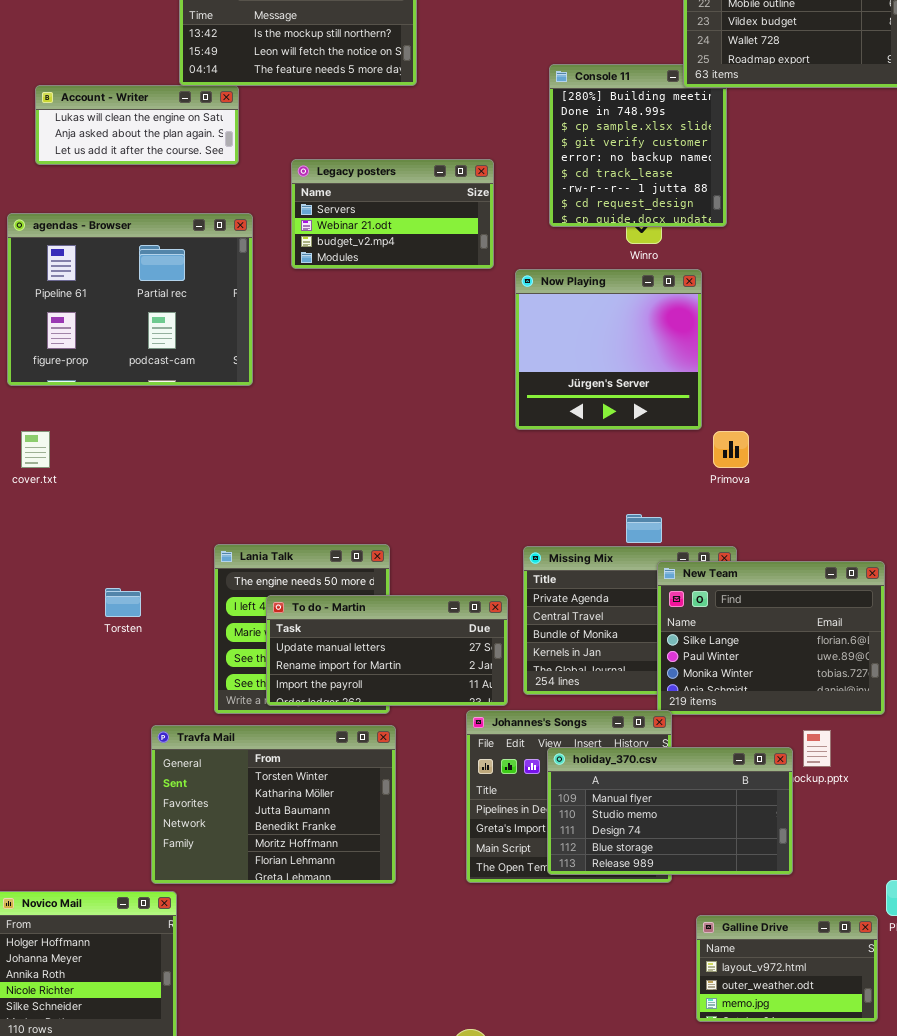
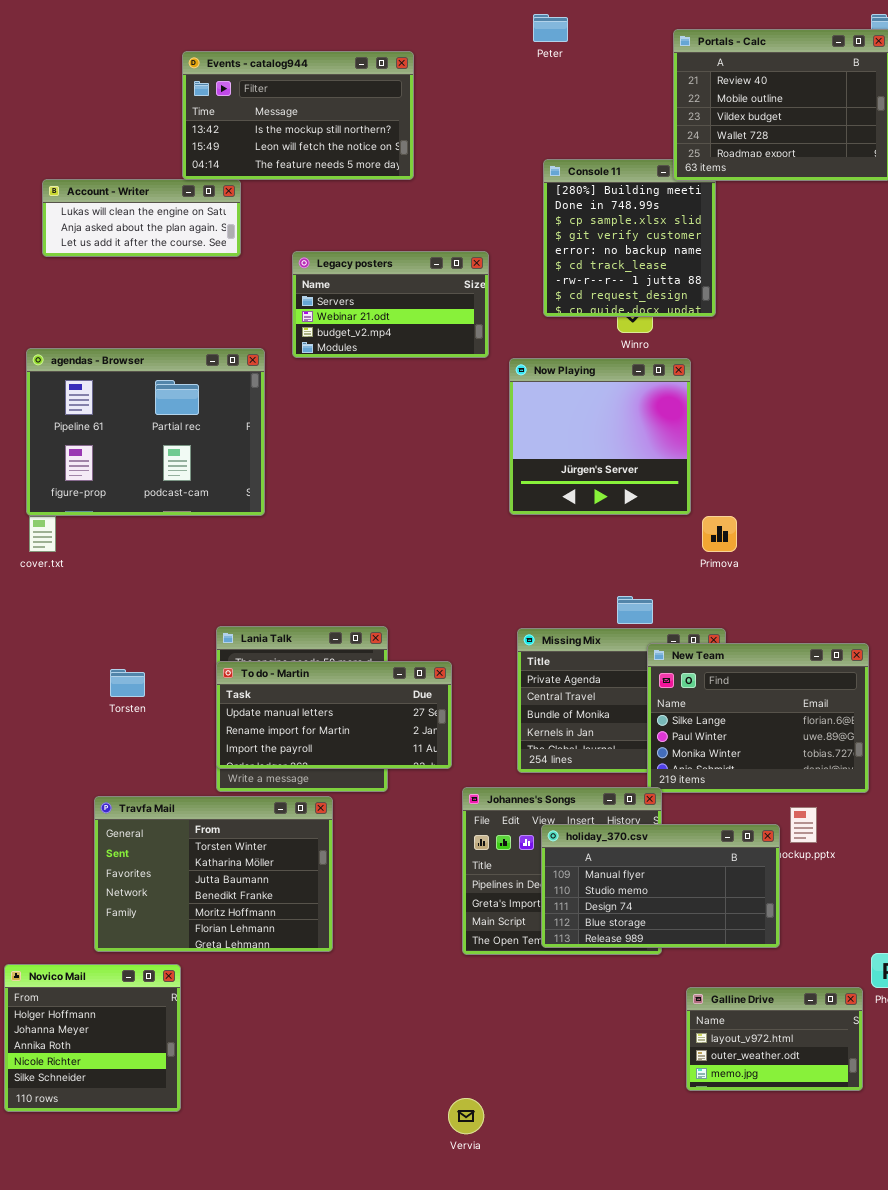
agendas - Browser: [7,213,253,386] -> [26,348,265,516], moved
To do - Martin: [266,595,508,706] -> [216,661,452,769], moved
Travfa Mail: [151,725,396,884] -> [94,796,333,952], moved

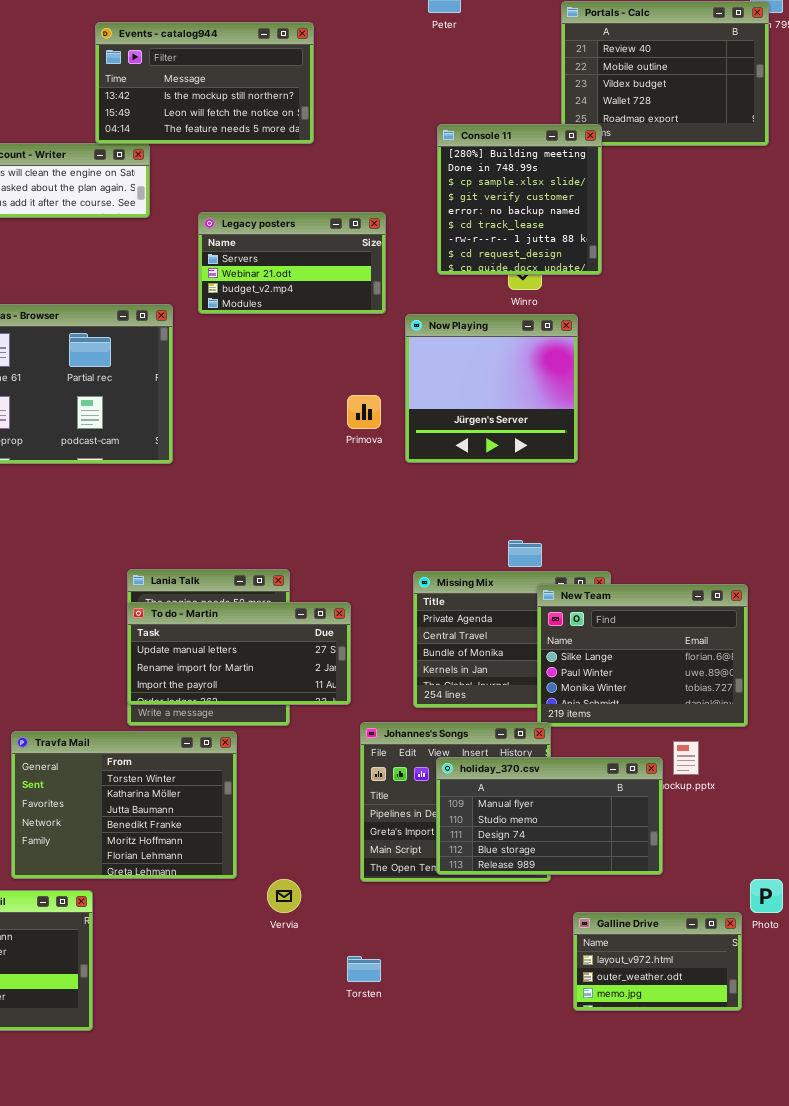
Console 11: [543,159,716,317] -> [437,124,602,275], raised
Primova: [702,516,737,552] -> [347,395,381,429], moved
Torsten: [110,669,145,697] -> [347,956,381,982], moved
Vervia: [448,1098,484,1134] -> [267,879,301,913], moved

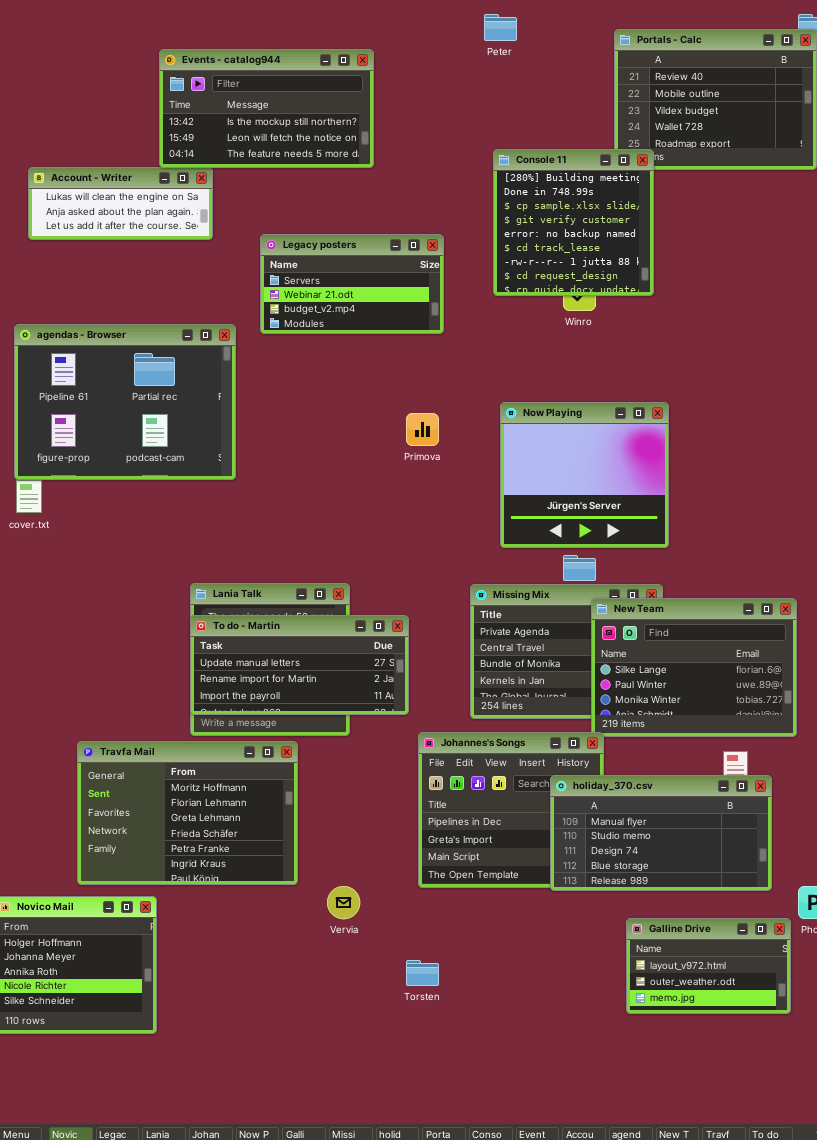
Now Playing: [405,314,578,463] -> [500,402,669,548], moved
Travfa Mail: [11,731,237,879] -> [77,741,298,885], scrolled down 4 rows
holiday_370.csv: [436,757,663,875] -> [550,775,772,891], moved

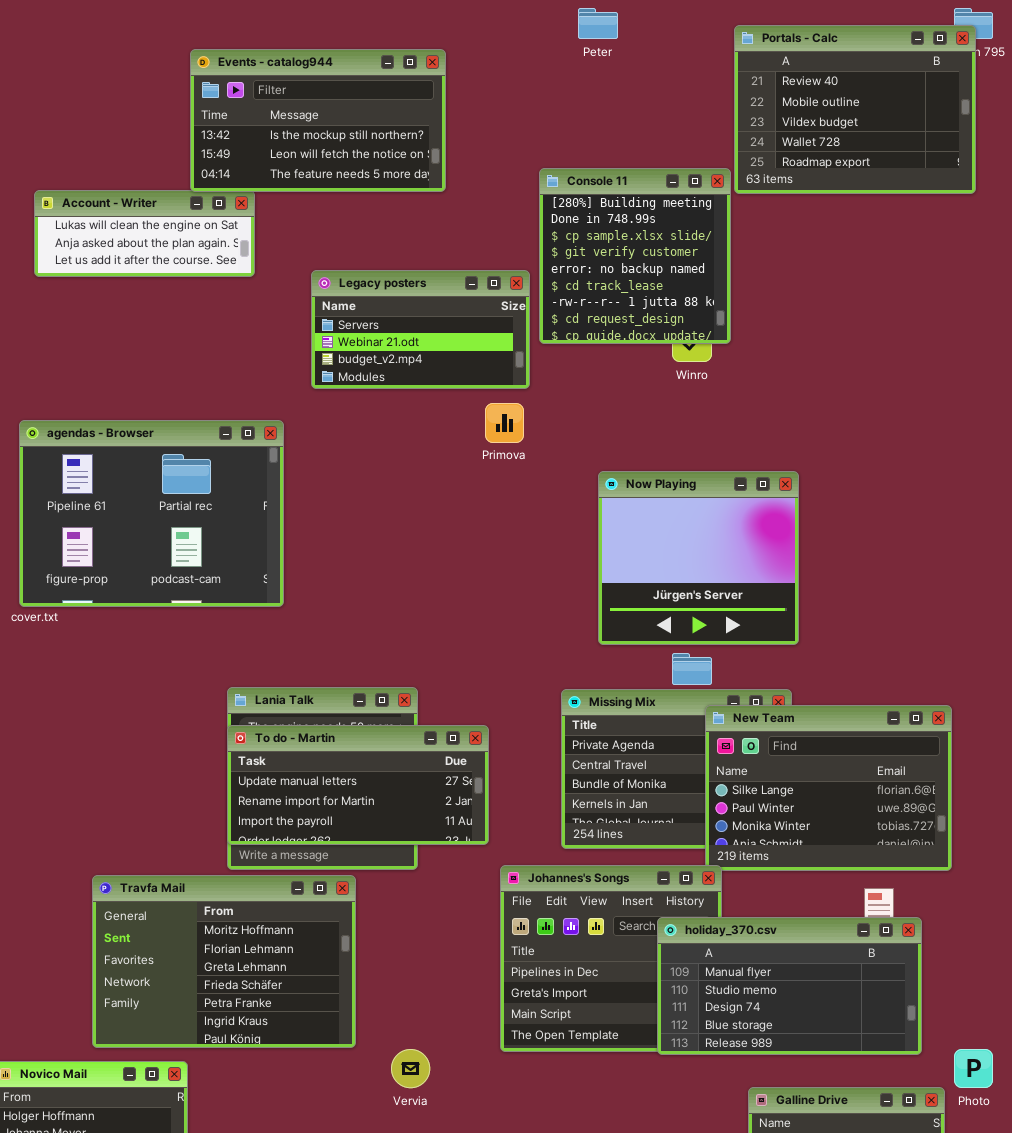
Console 11: [493,149,654,296] -> [539,168,731,344], moved
agendas - Browser: [14,324,236,480] -> [19,420,284,607], moved
Primova: [406,413,439,446] -> [485,403,524,443], moved

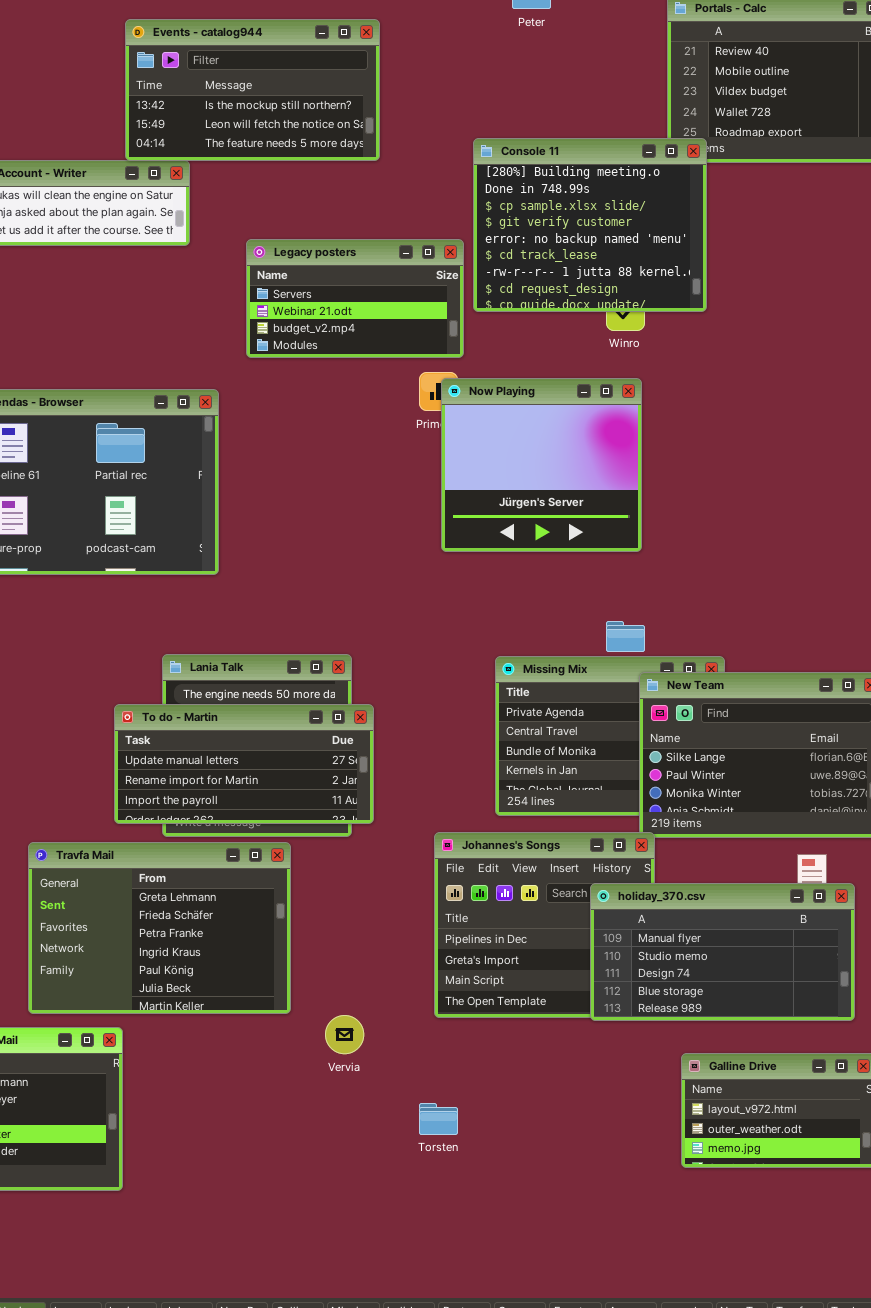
Console 11: [539,168,731,344] -> [473,138,707,312], resized
Now Playing: [598,471,799,645] -> [441,378,642,552], moved
To do - Martin: [227,725,489,845] -> [114,704,374,824], moved
Travfa Mail: [92,875,356,1048] -> [28,842,291,1014], scrolled down 2 rows

